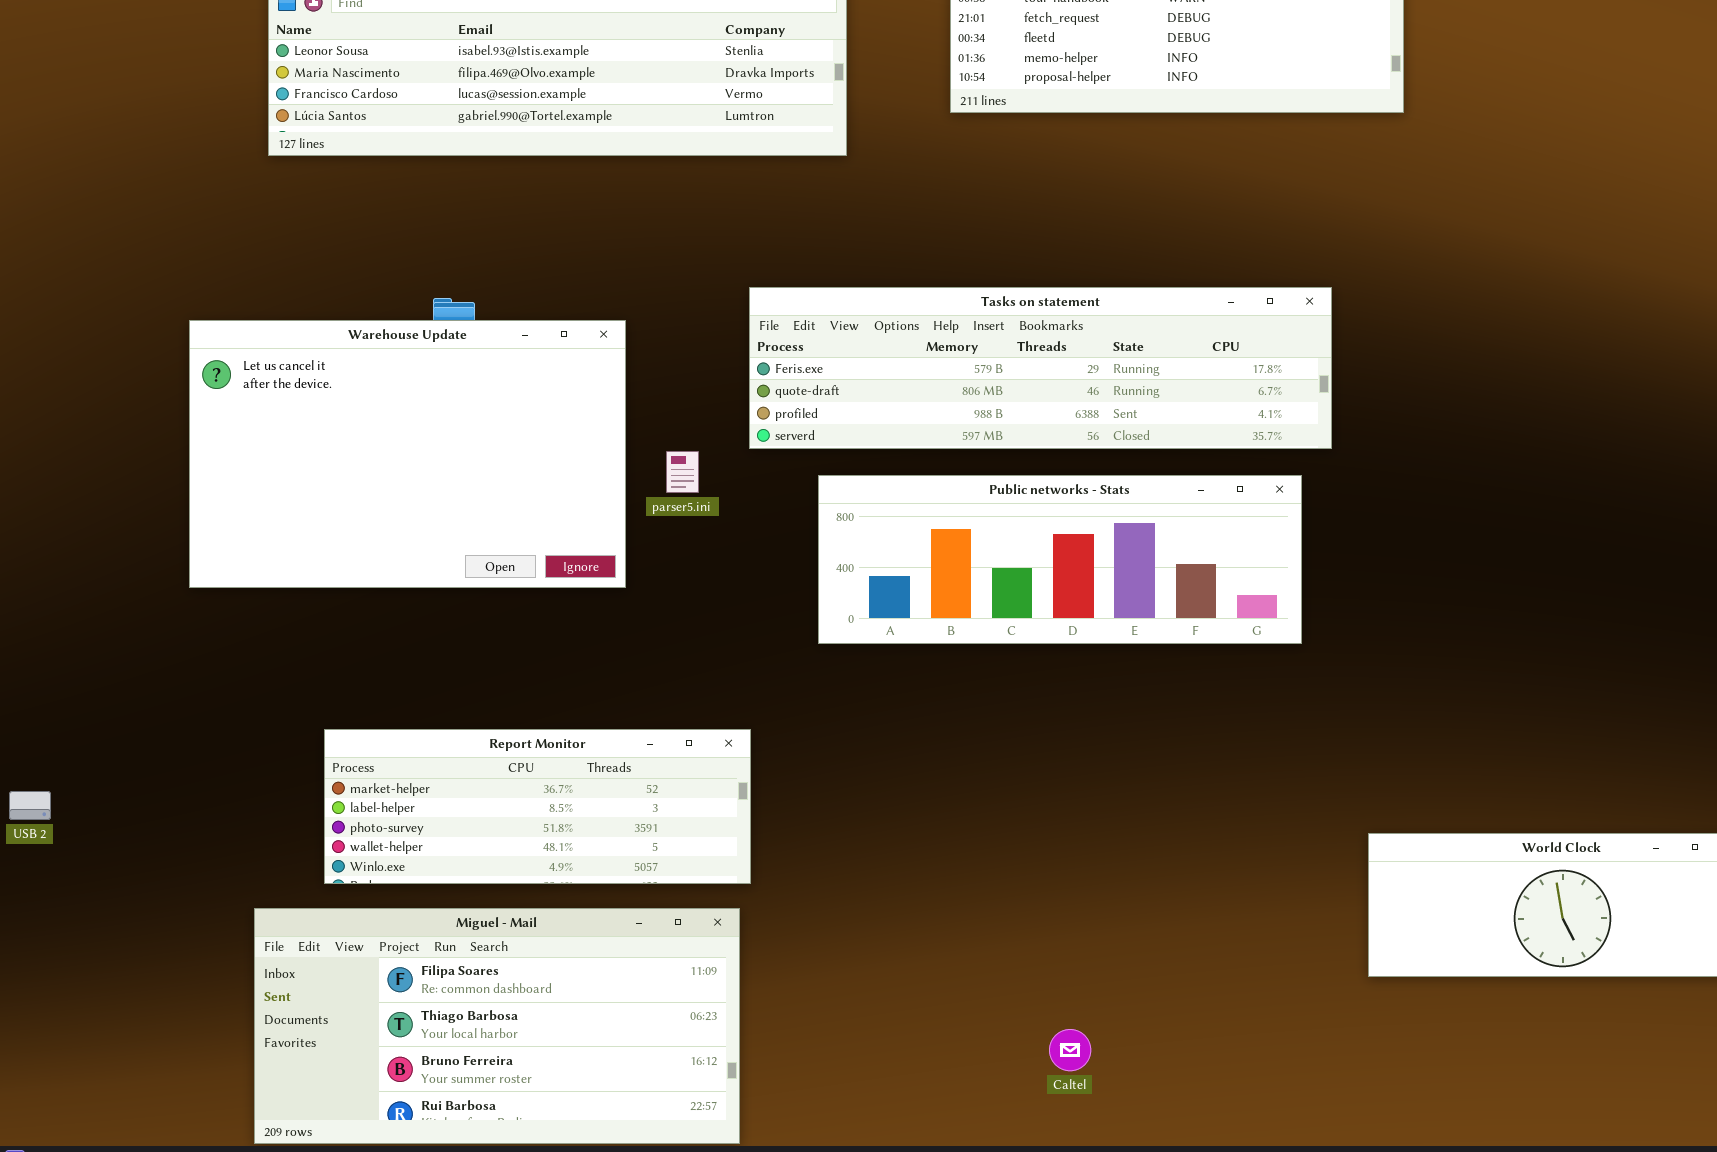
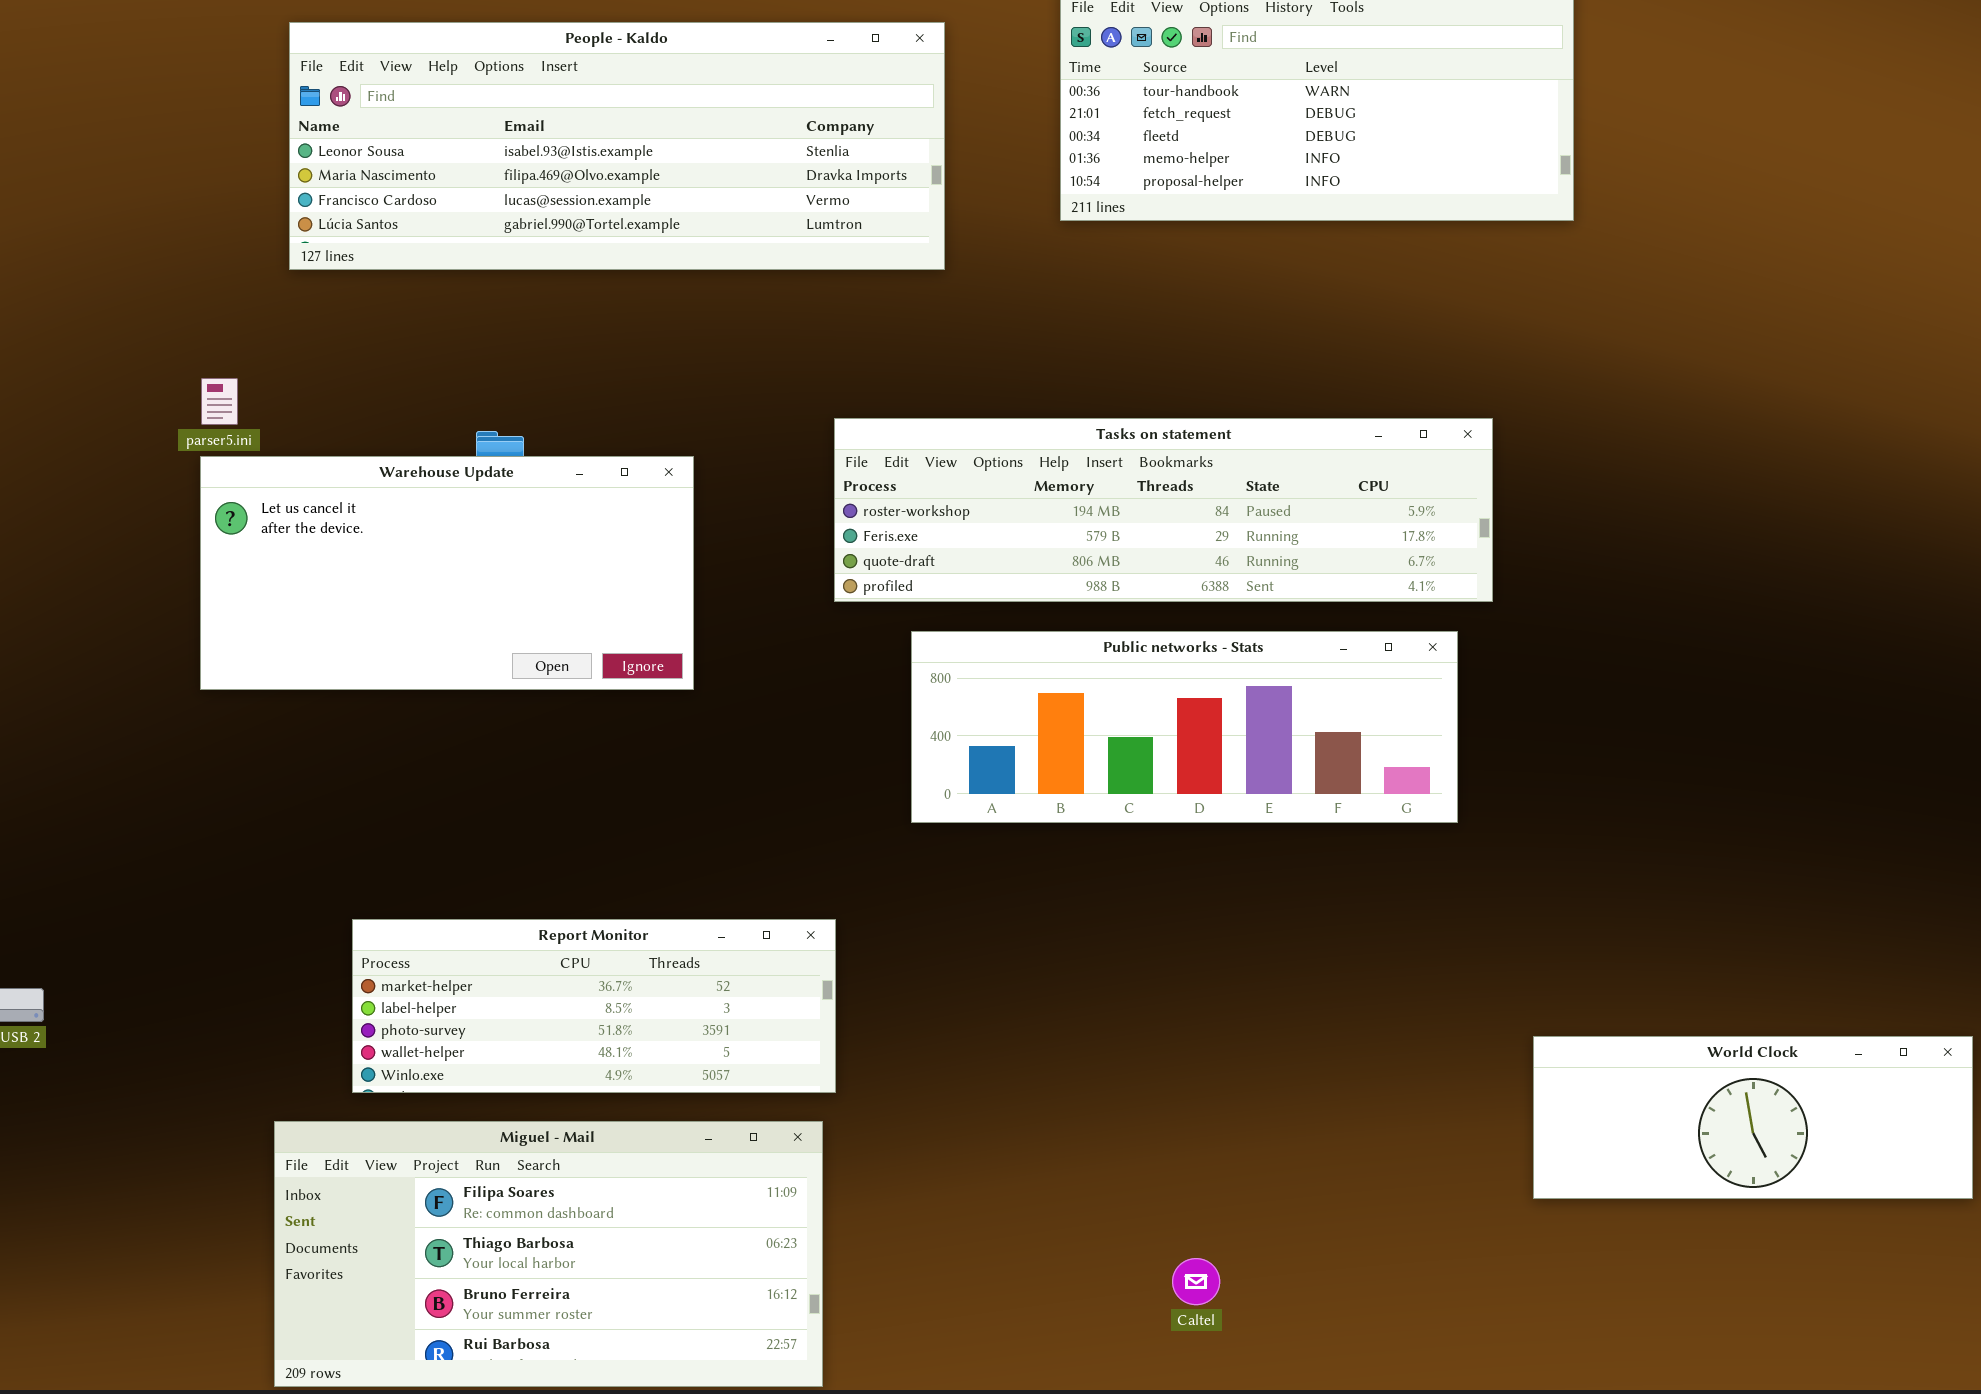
Tasks on statement: [749,287,1332,449] -> [834,418,1493,602], scrolled up 1 row
Warehouse Update: [189,320,626,588] -> [200,456,694,690], resized
parser5.ini: [666,451,699,493] -> [201,378,238,425], moved

